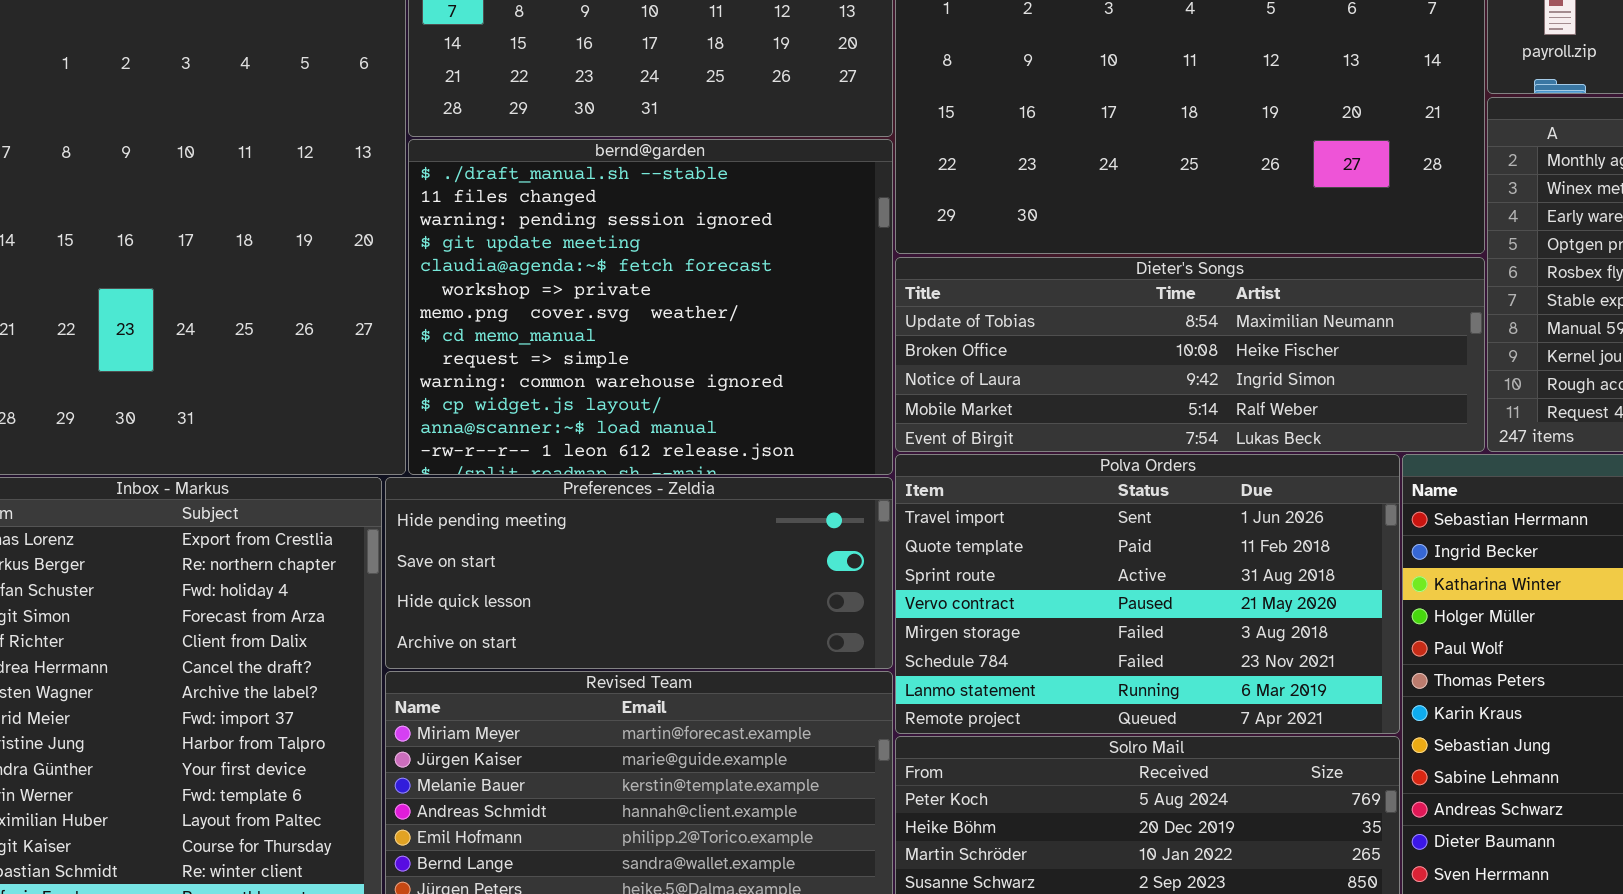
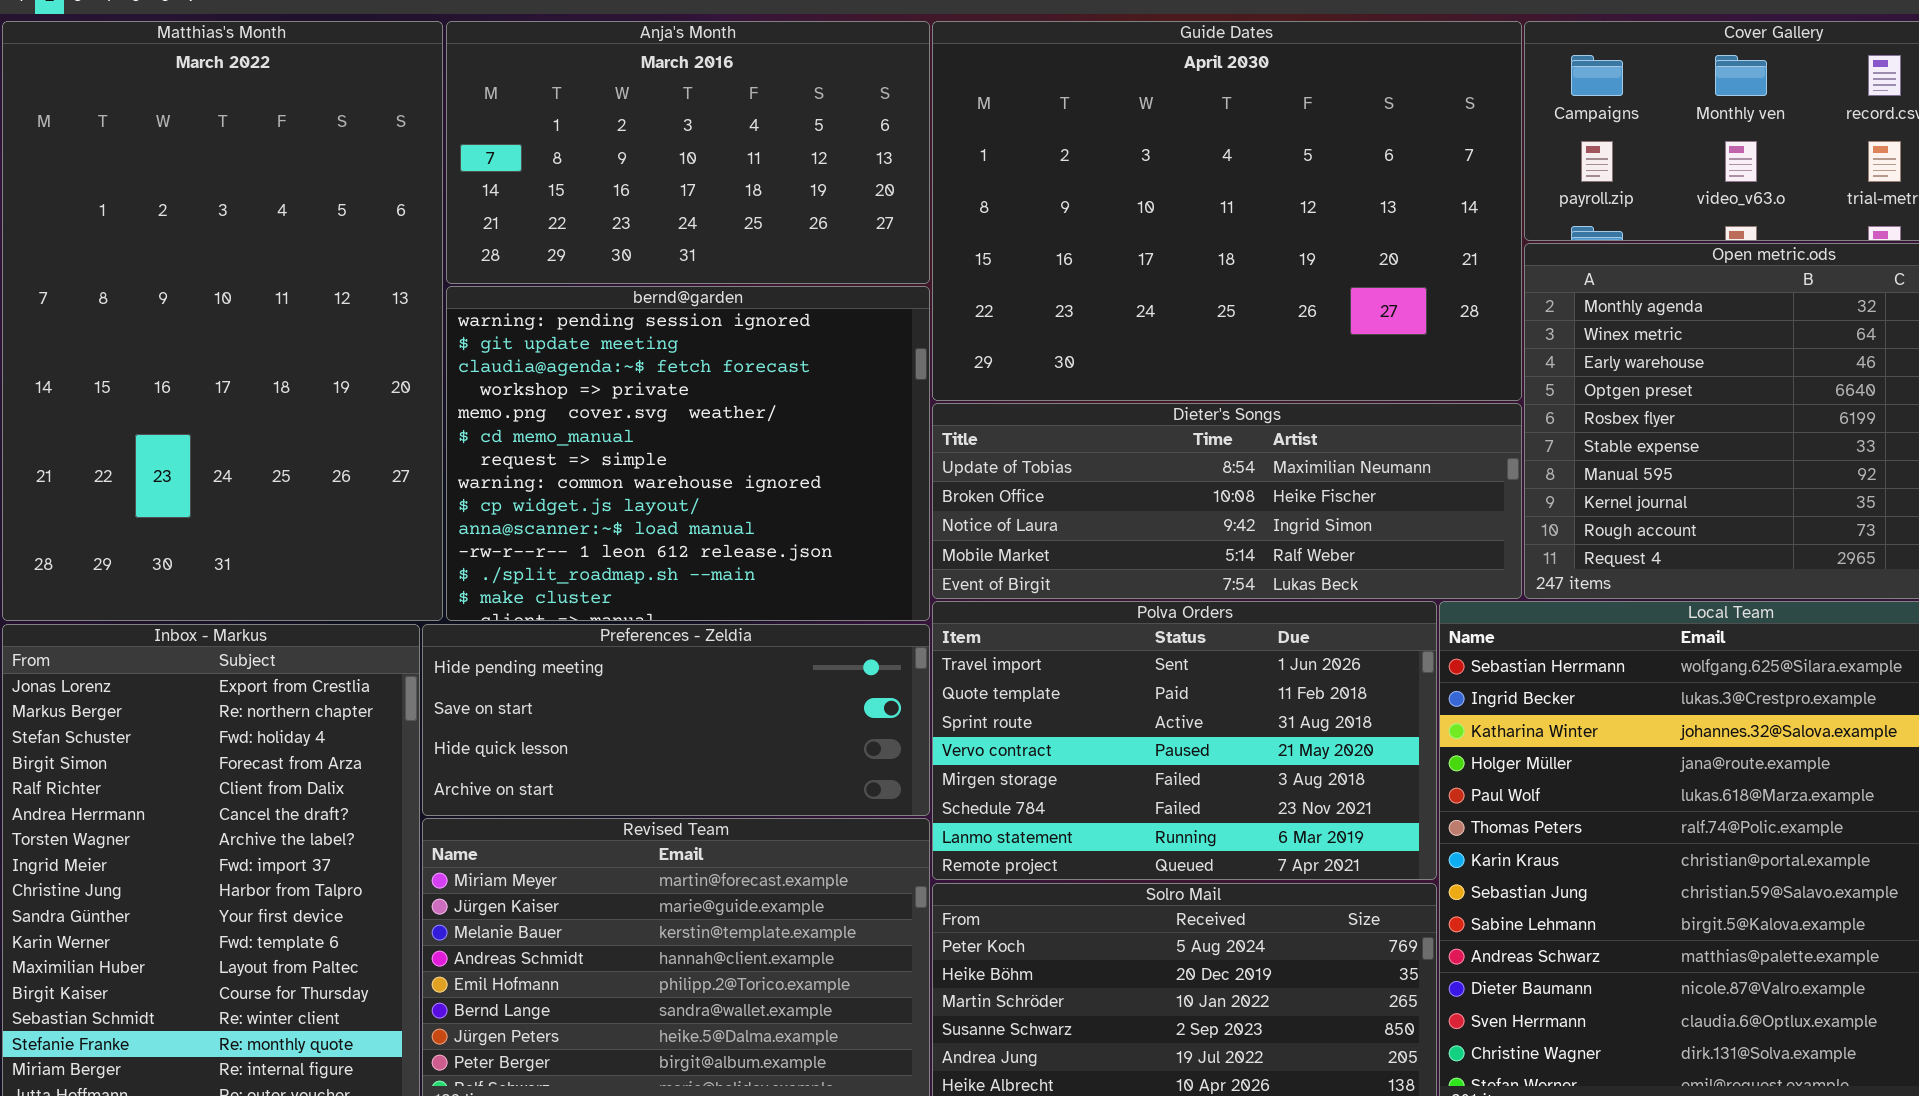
bernd@garden: [408,139,893,475] -> [446,286,930,621], scrolled down 2 rows

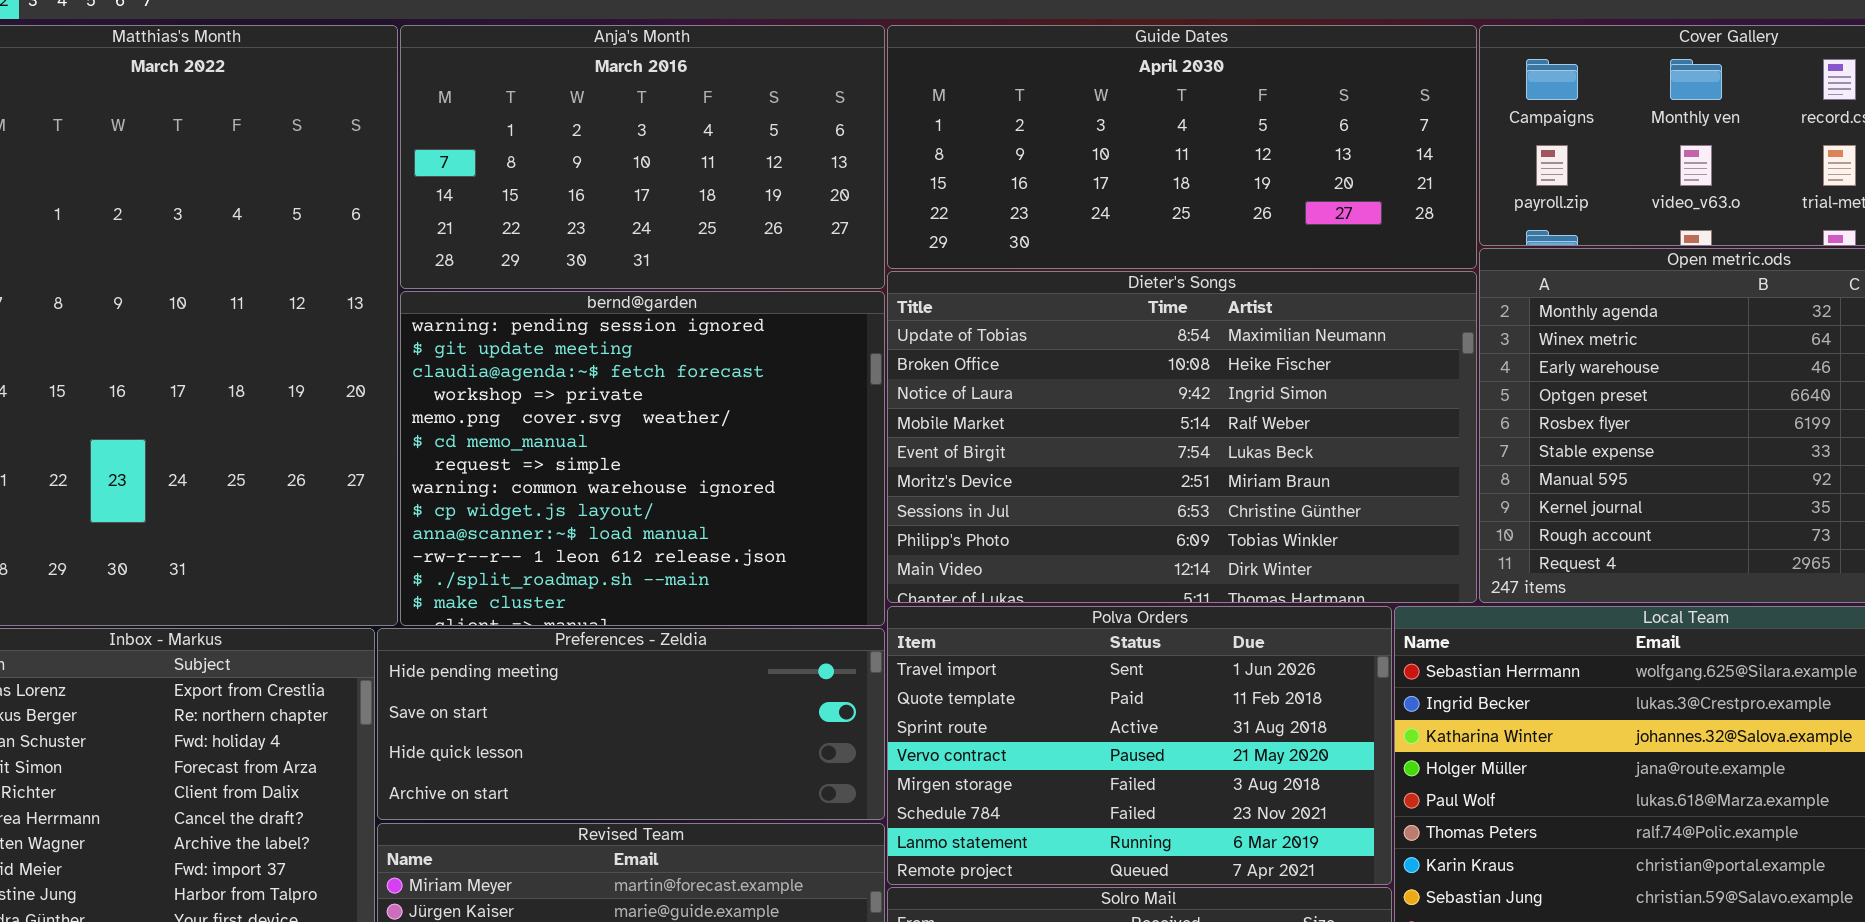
Guide Dates: [932,21,1522,401] -> [887,25,1477,269], resized
Dieter's Songs: [932,403,1522,599] -> [887,271,1477,603], resized

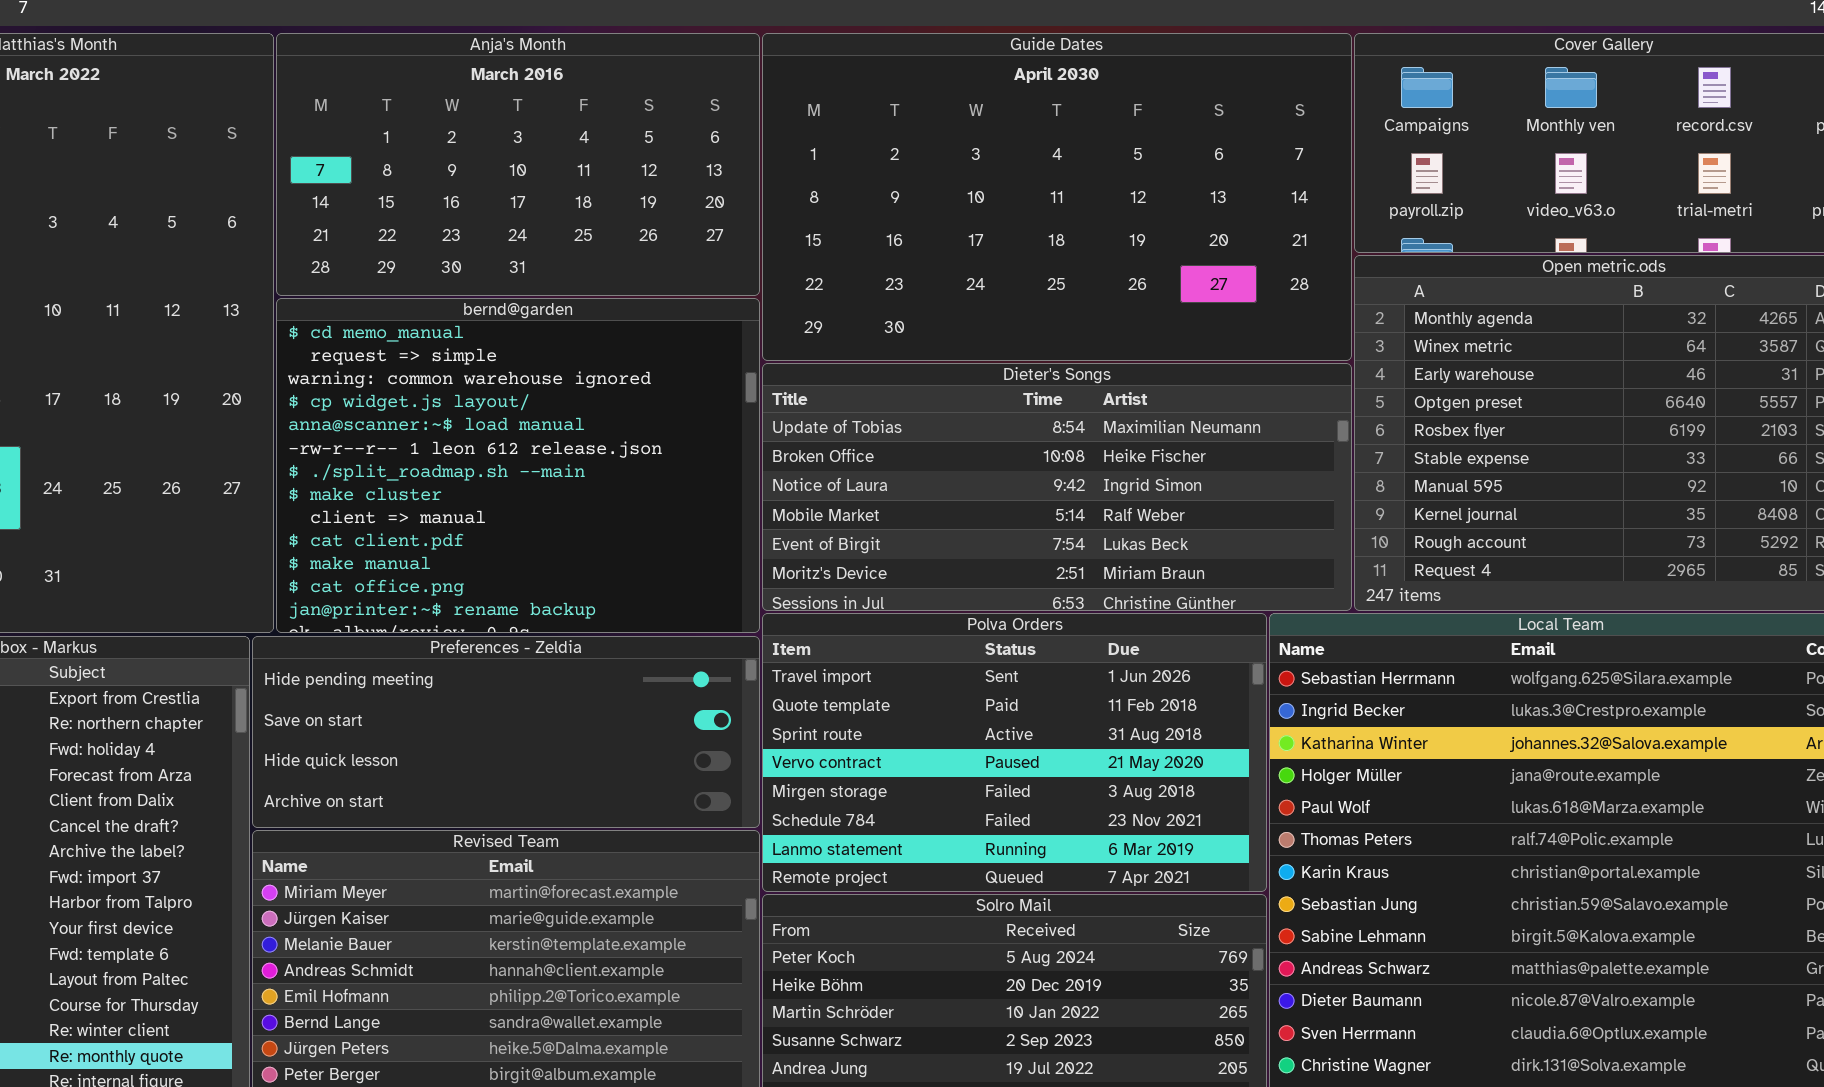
Guide Dates: [887,25,1477,269] -> [762,33,1352,361], resized
Dieter's Songs: [887,271,1477,603] -> [762,363,1352,611], resized
bernd@garden: [400,291,885,626] -> [276,298,760,633], scrolled down 5 rows

